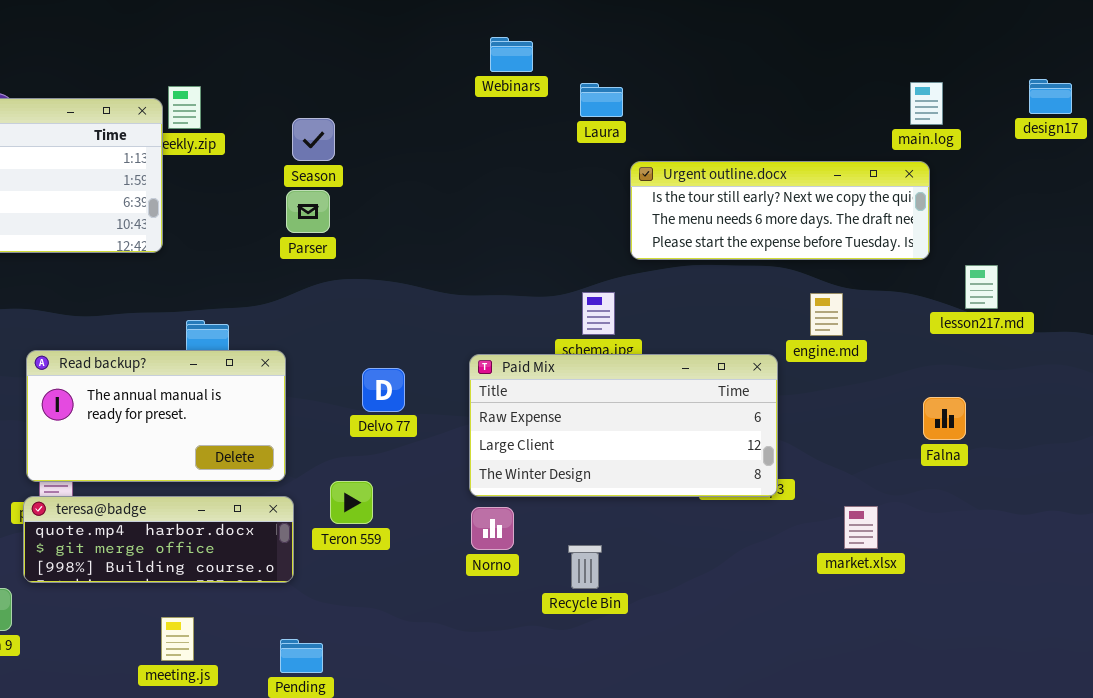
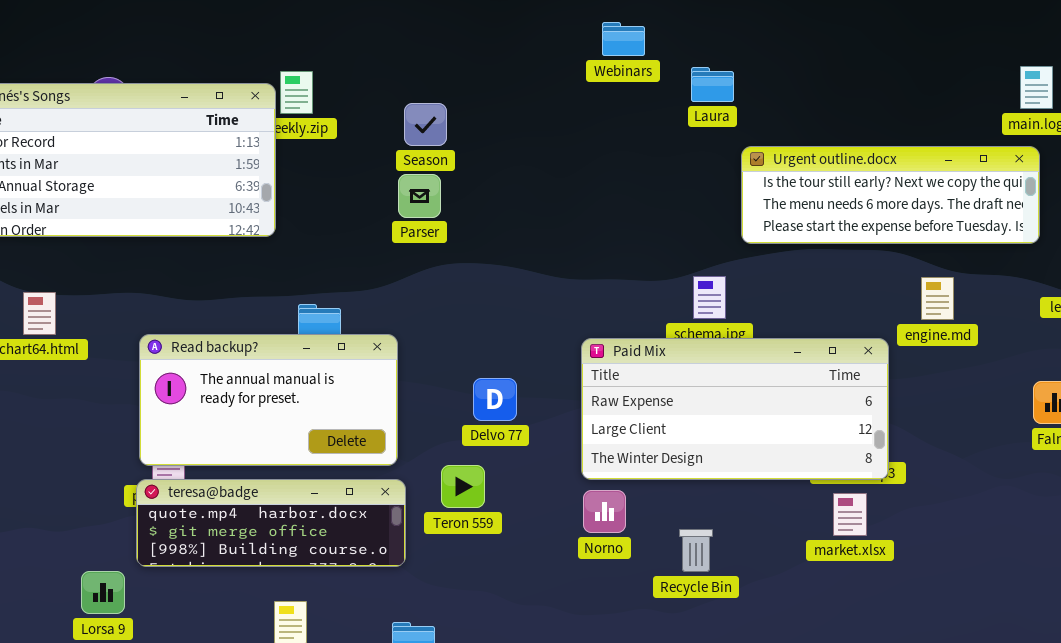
Delvo 77: [362,368,405,412] -> [473,378,517,421], moved
market.xlsx: [844,506,878,549] -> [833,493,867,536], moved

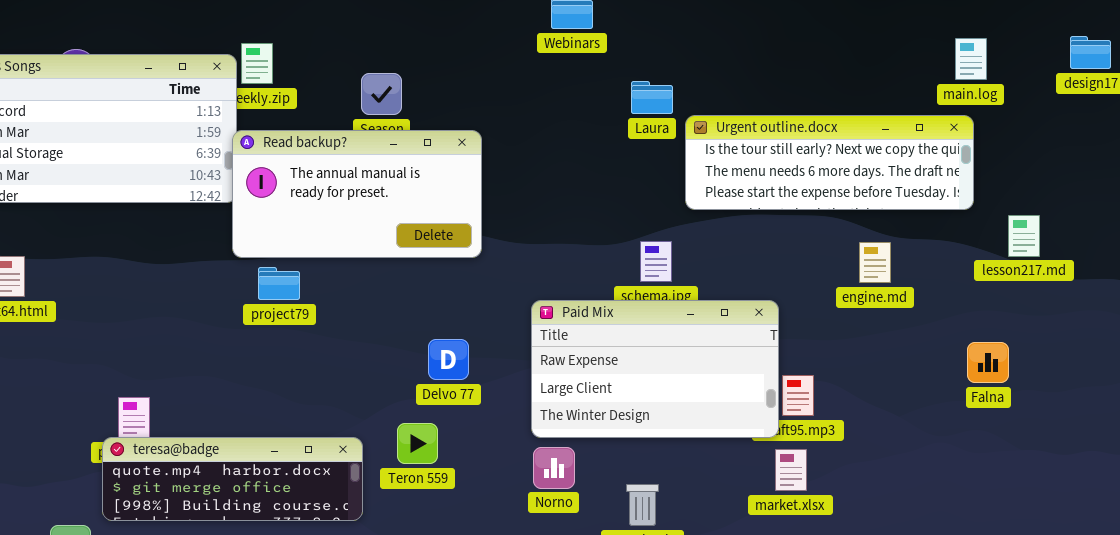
Laura: [691,67,734,102] -> [631,81,673,114], moved
Read backup?: [139,334,398,466] -> [232,130,482,258], moved
Paid Mix: [581,338,889,480] -> [531,300,779,438], resized

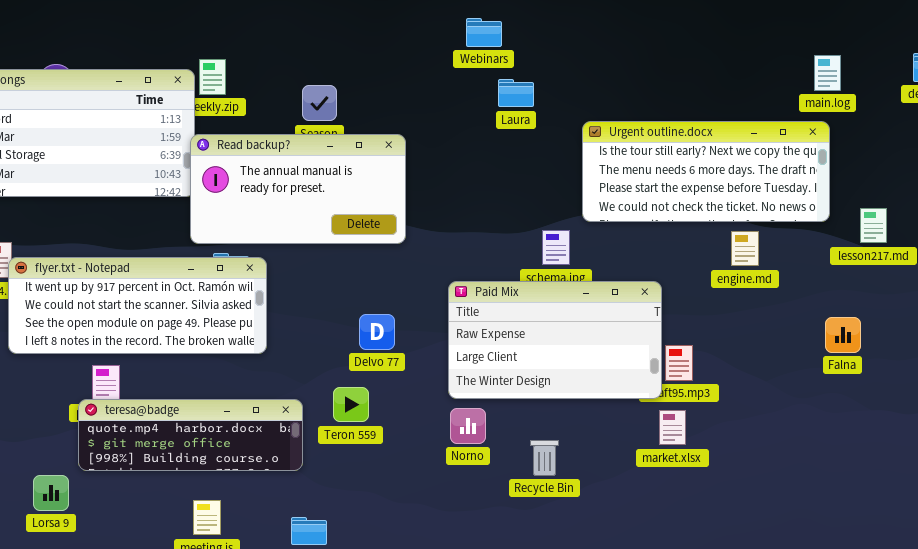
Laura: [631,81,673,114] -> [498,79,534,107], moved
Urgent outline.docx: [685,115,974,210] -> [582,121,830,222], resized
flyer.txt - Notepad: none -> [8,257,267,354], opened

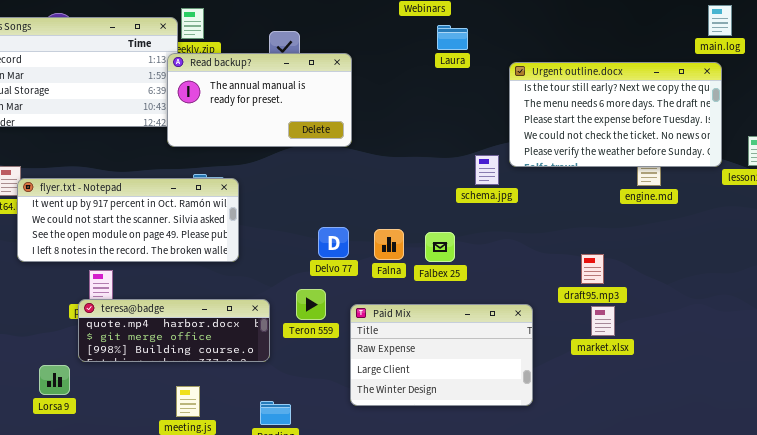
Urgent outline.docx: [582,121,830,222] -> [509,62,722,167], resized
Read backup?: [190,134,406,244] -> [167,53,352,147], moved
Paid Mix: [448,281,662,399] -> [350,304,533,406], moved
Falna: [825,317,861,353] -> [374,229,404,260], moved
market.xlsx: [659,410,686,445] -> [591,306,615,336], moved

